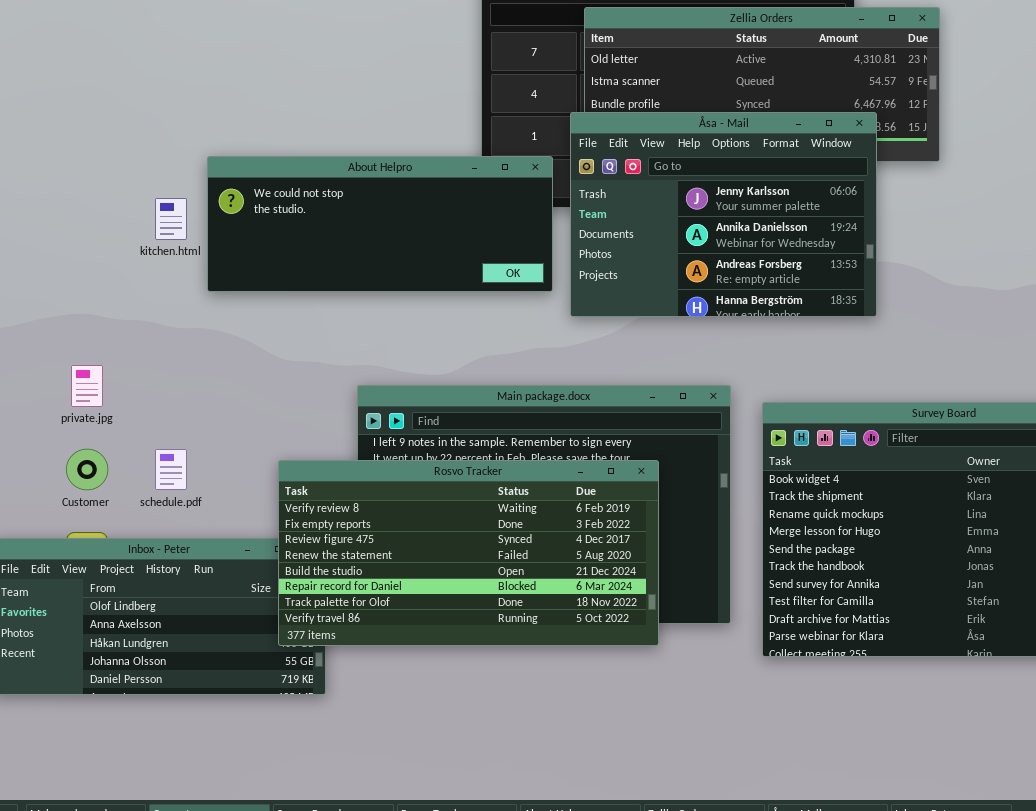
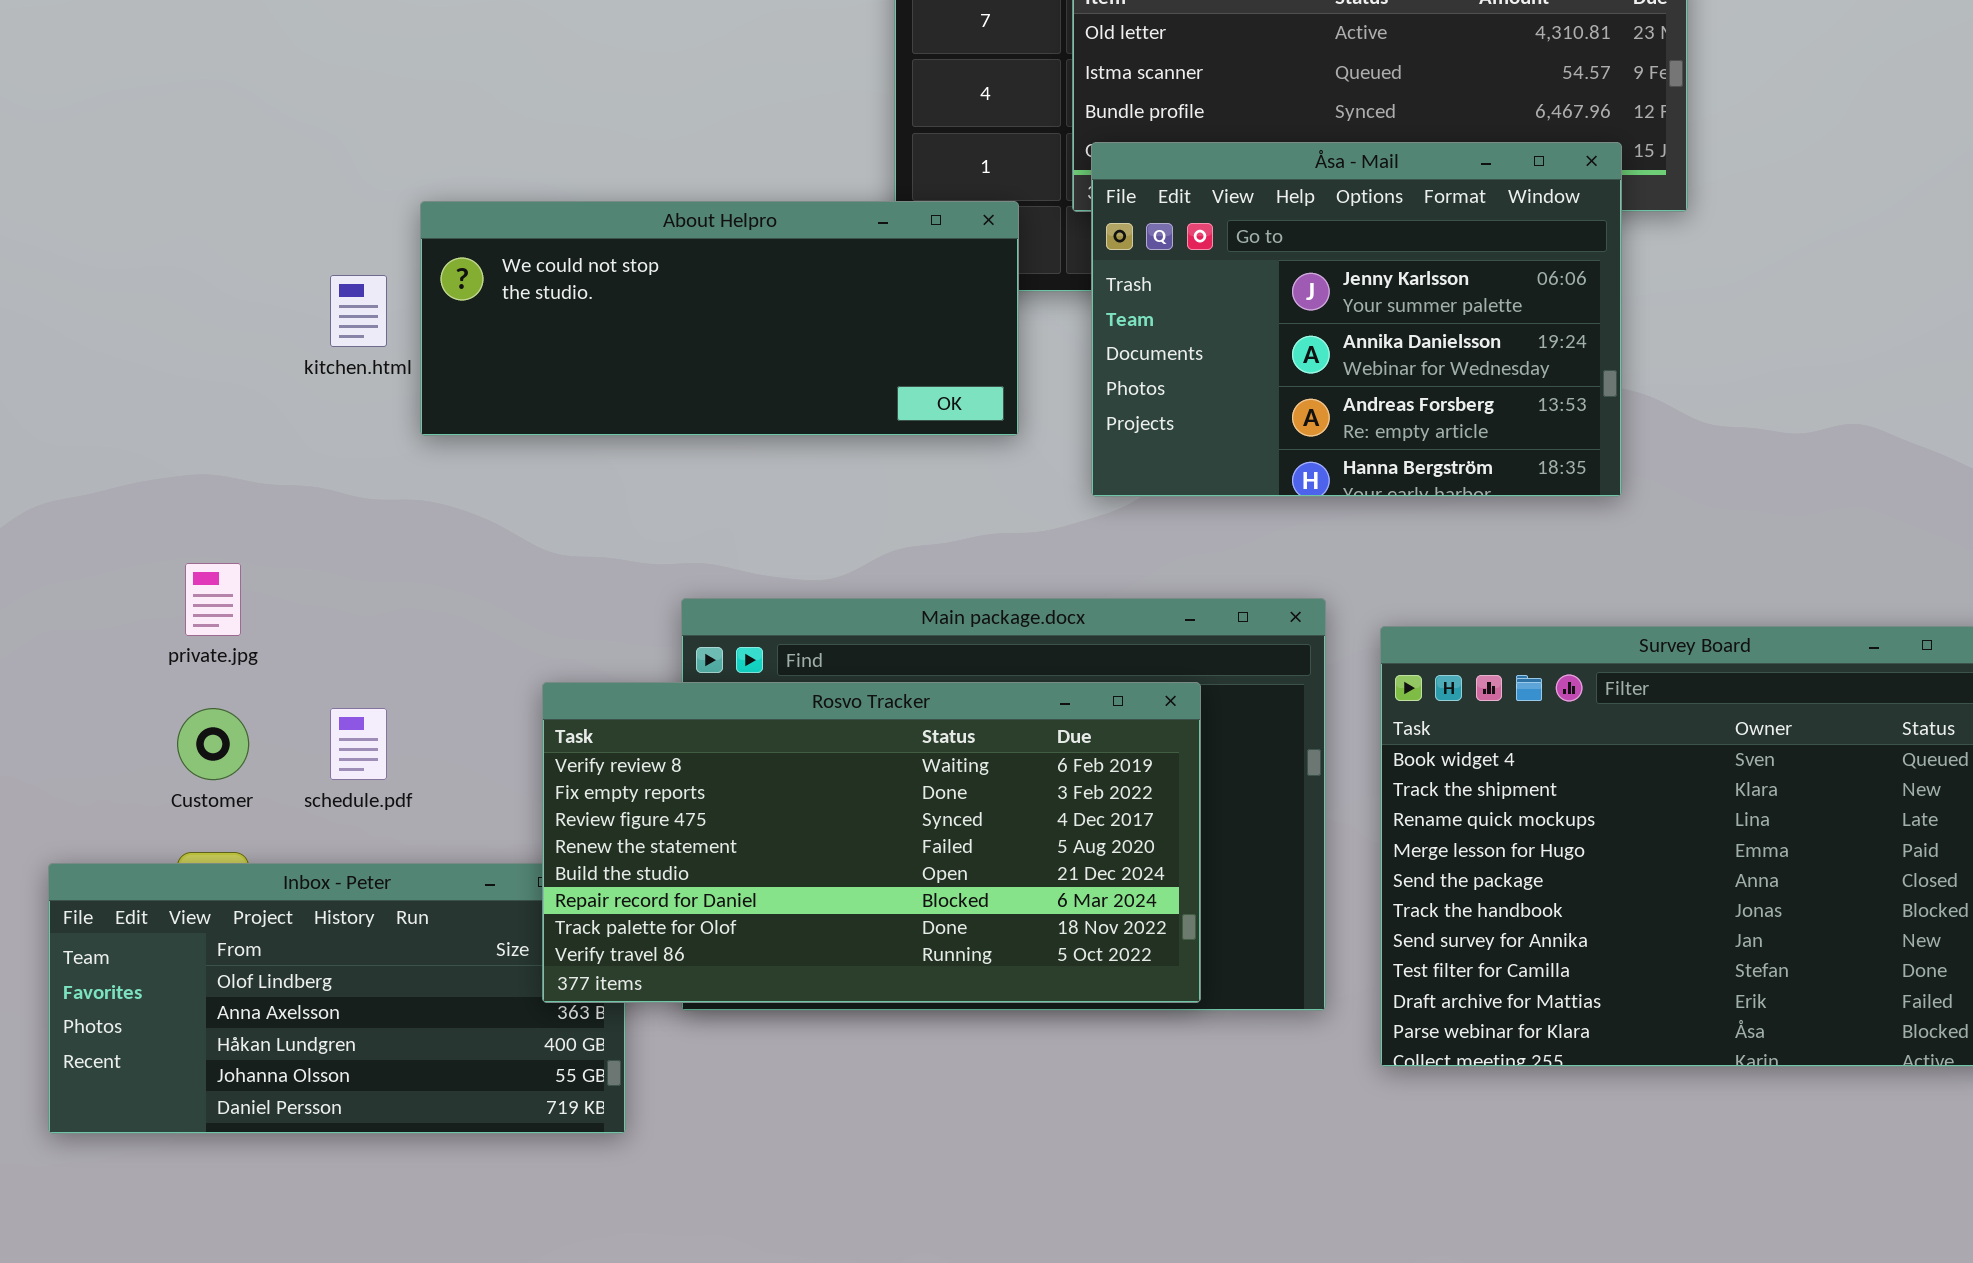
Åsa - Mail: [570,112,877,317] -> [1091,142,1622,497], moved
Rosvo Tracker: [278,460,659,646] -> [542,682,1201,1003], moved

